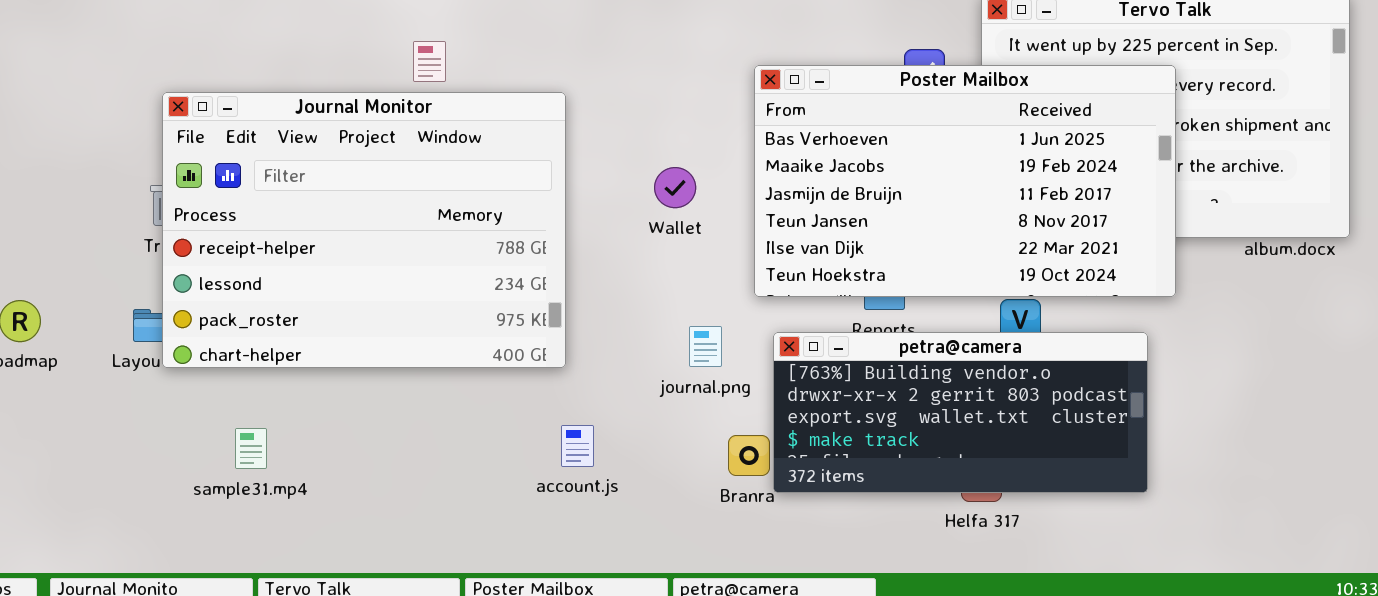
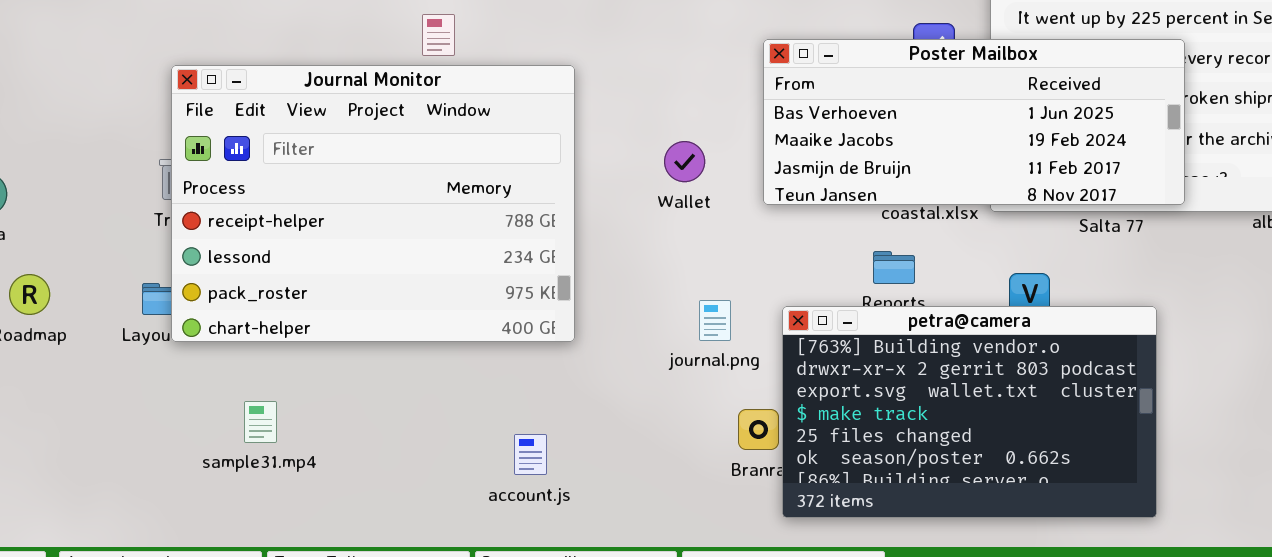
Poster Mailbox: [754,65,1176,297] -> [763,39,1185,205], resized
petra@camera: [773,332,1148,493] -> [782,306,1157,518], resized
account.js: [561,425,594,467] -> [514,434,547,475], moved

